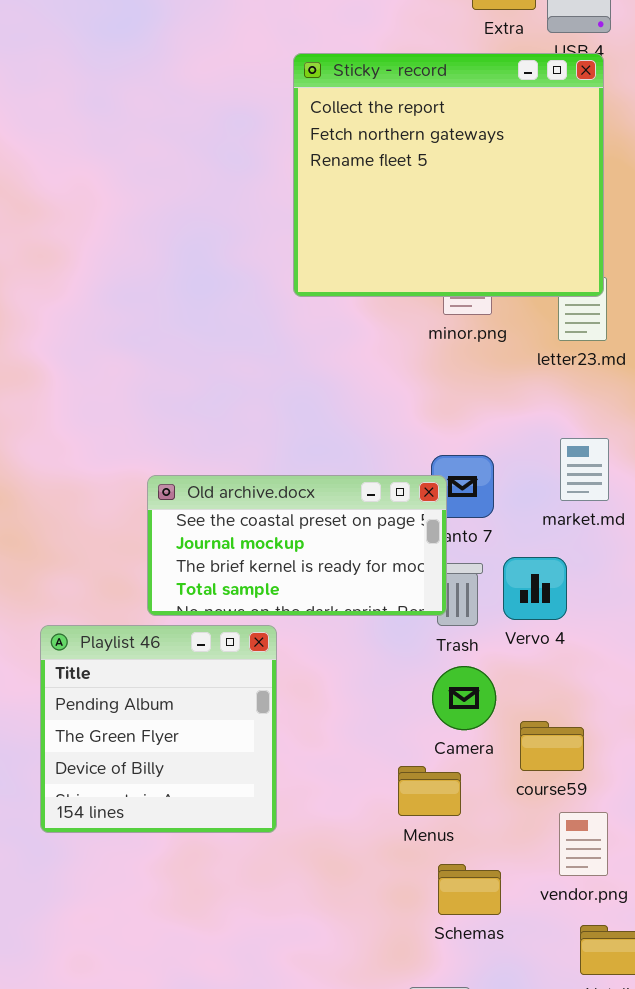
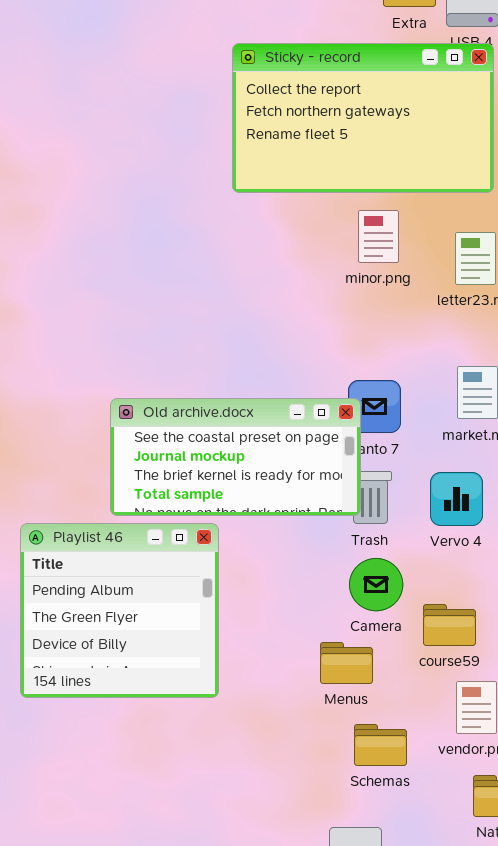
Sticky - record: [293,53,604,297] -> [232,43,494,193], resized
Vervo 4: [503,557,567,620] -> [430,472,483,526], moved

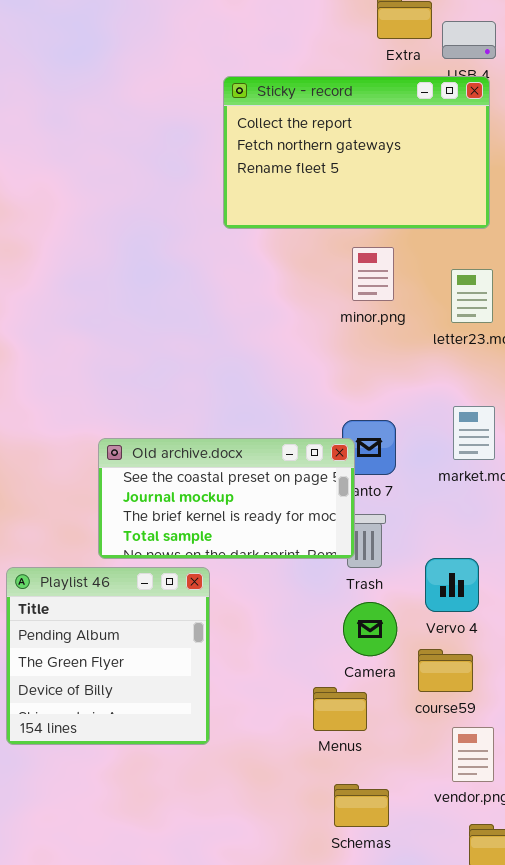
Vervo 4: [430,472,483,526] -> [425,558,479,612], moved
Schemas: [354,724,407,766] -> [334,784,389,827], moved

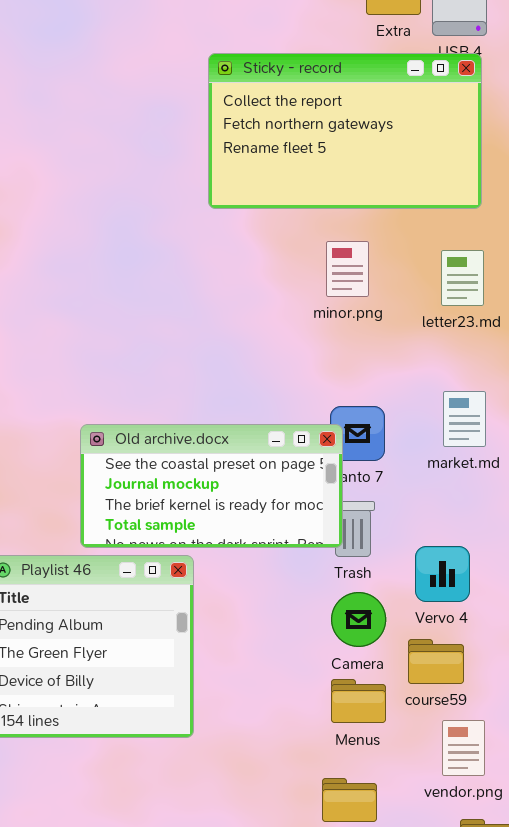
minor.png: [352,247,394,301] -> [326,241,369,297], moved
Menus: [313,687,367,731] -> [331,679,386,723], moved

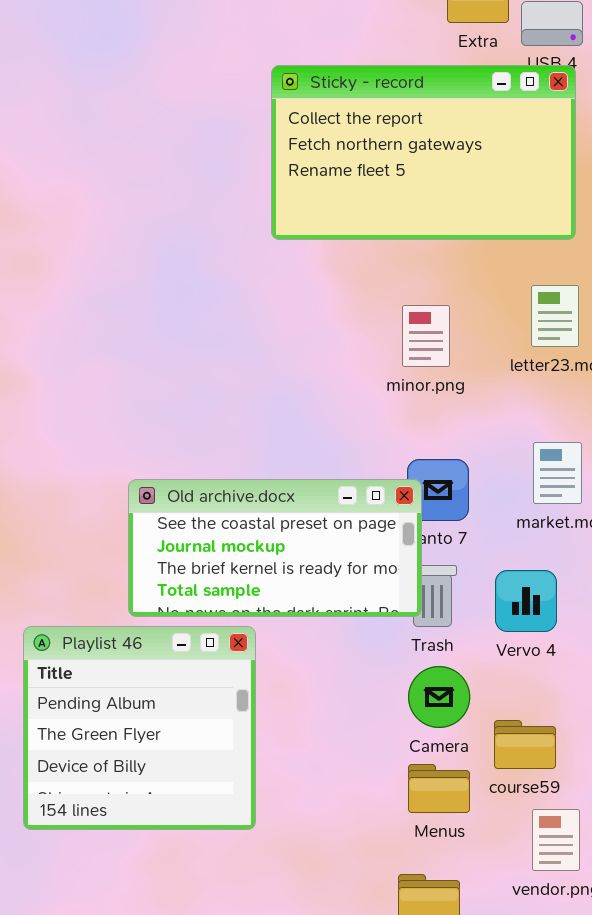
minor.png: [326,241,369,297] -> [402,305,450,367], moved
Vervo 4: [415,546,470,602] -> [495,570,557,632], moved

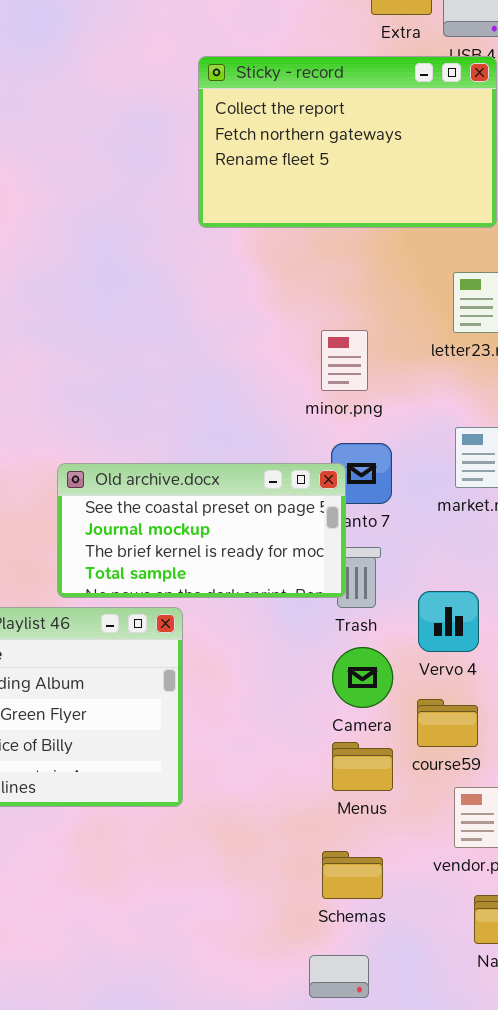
minor.png: [402,305,450,367] -> [321,330,368,391], moved
Vervo 4: [495,570,557,632] -> [418,591,479,652], moved

